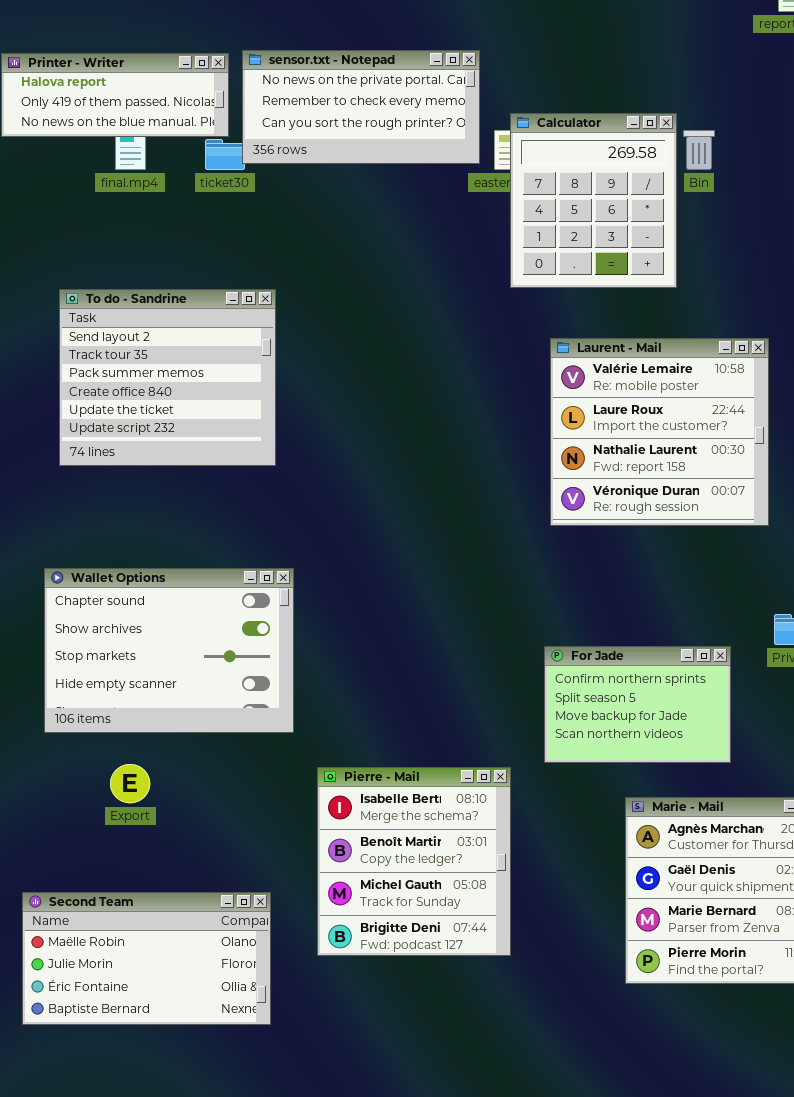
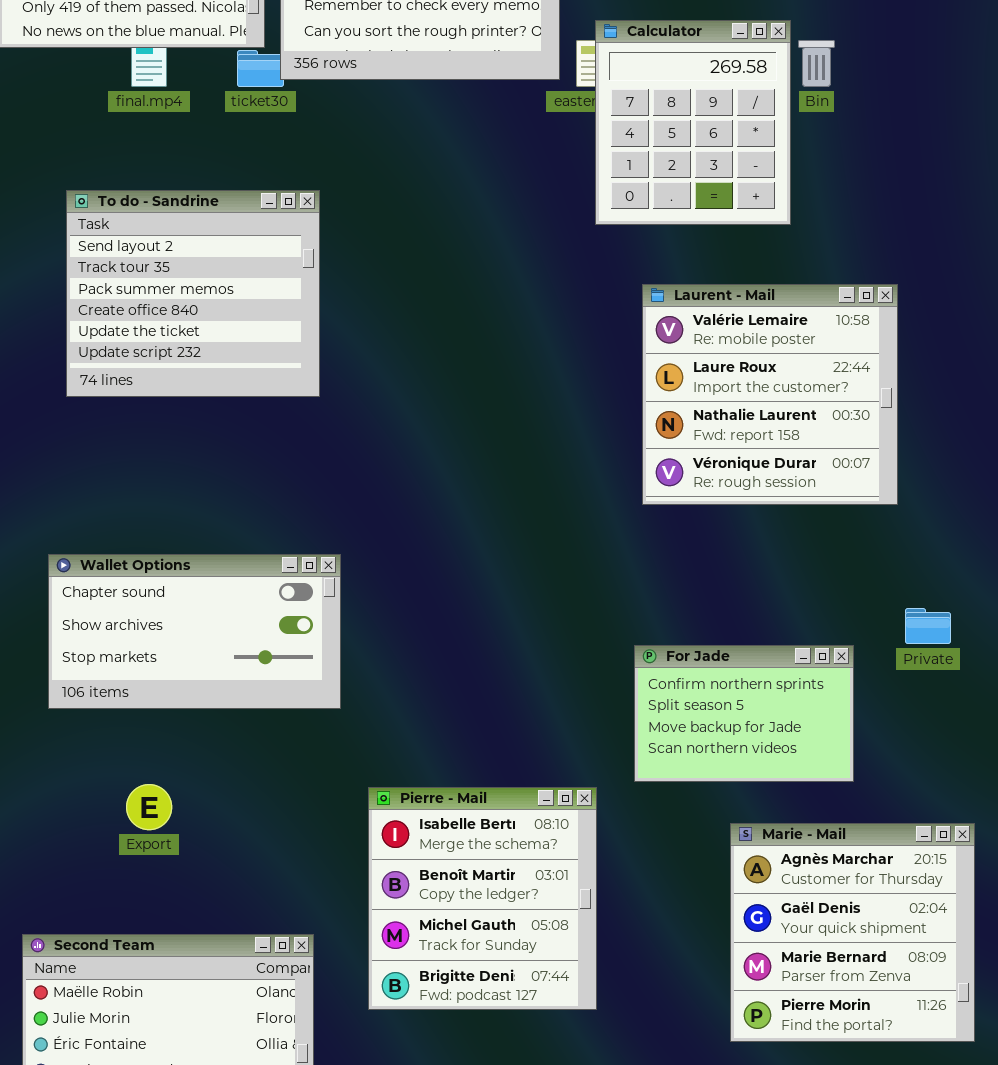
To do - Sandrine: [59,289,276,466] -> [66,190,320,397], moved
Wallet Options: [44,568,294,733] -> [48,554,341,709], resized

